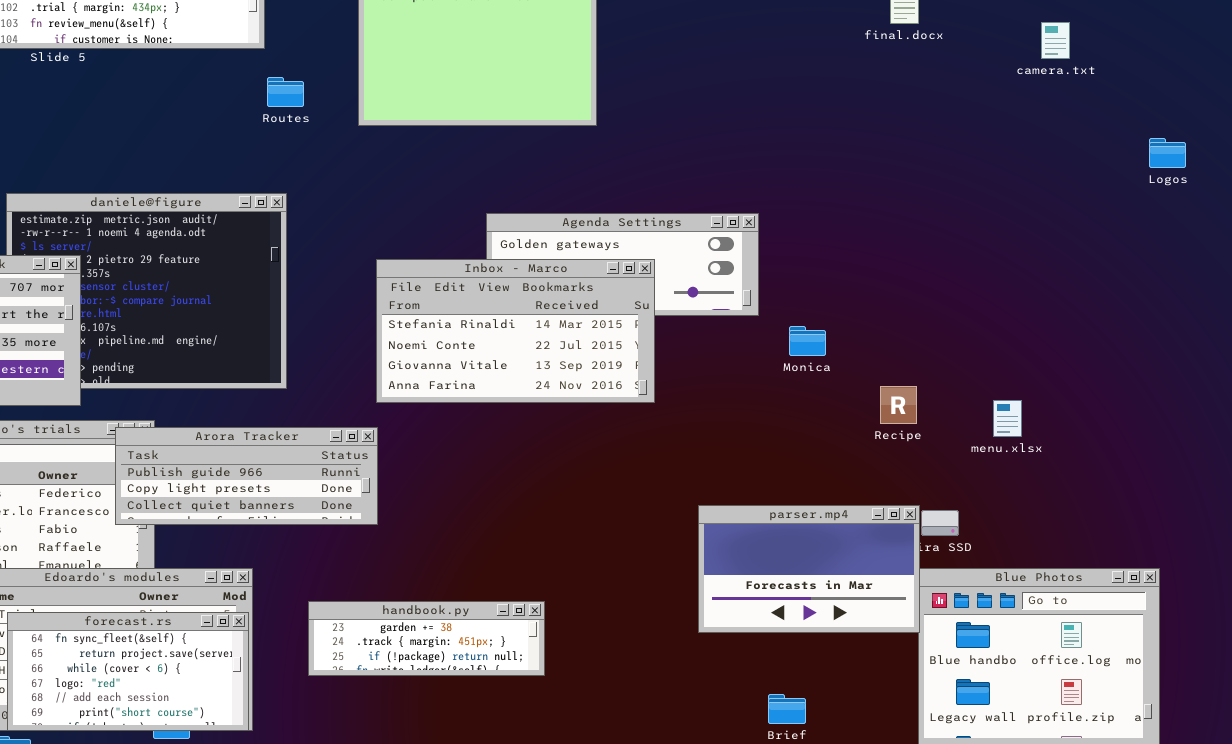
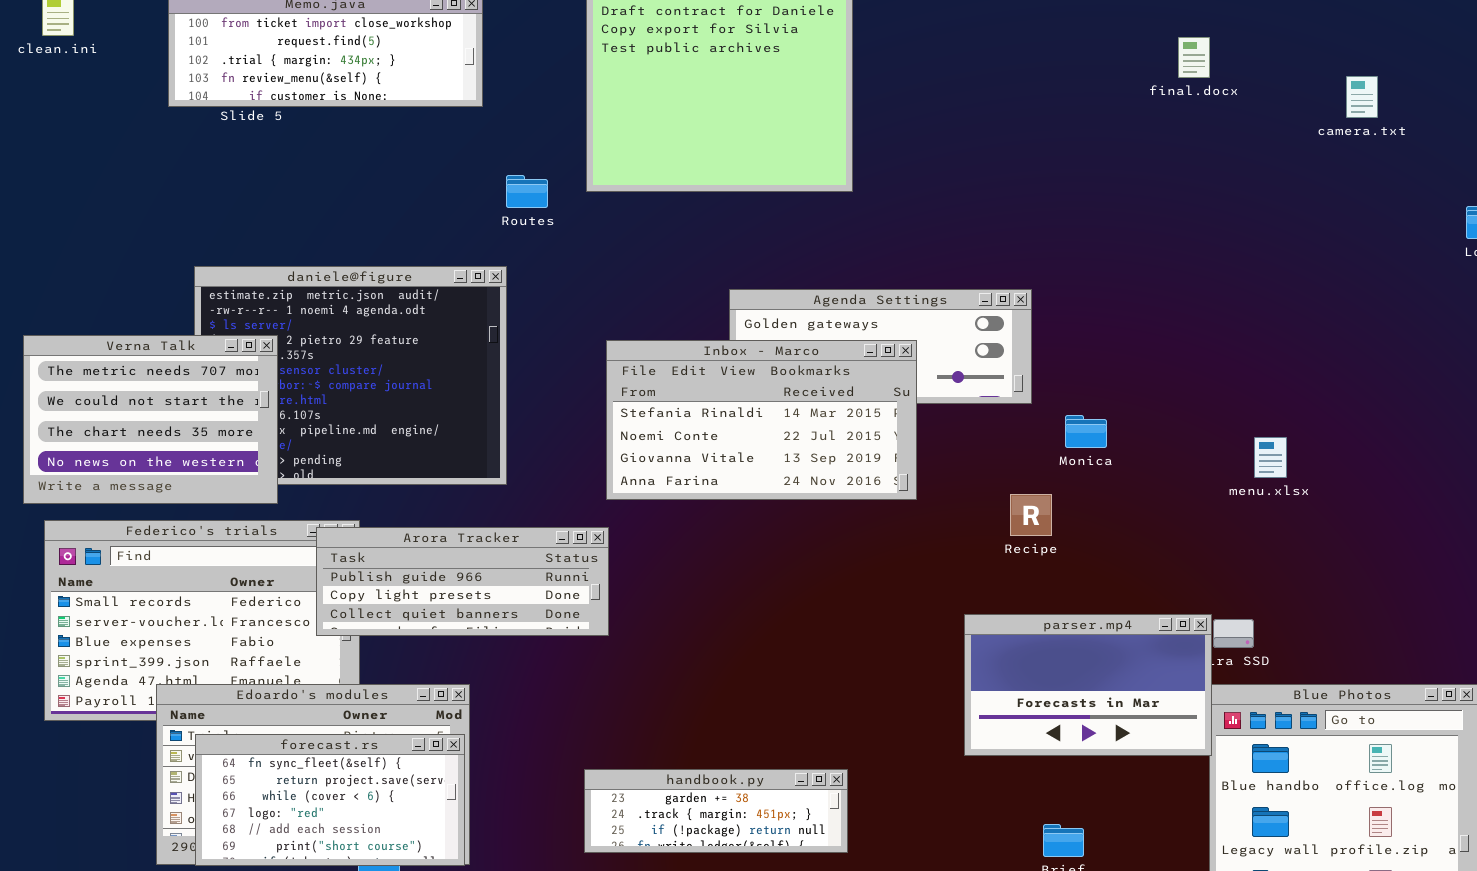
Routes: [267,77,304,107] -> [506,175,548,208], moved
Recipe: [880,386,917,424] -> [1010,494,1052,536], moved
menu.xlsx: [993,400,1022,437] -> [1254,437,1287,478], moved
handbook.py: [308,601,545,676] -> [584,769,848,853], moved

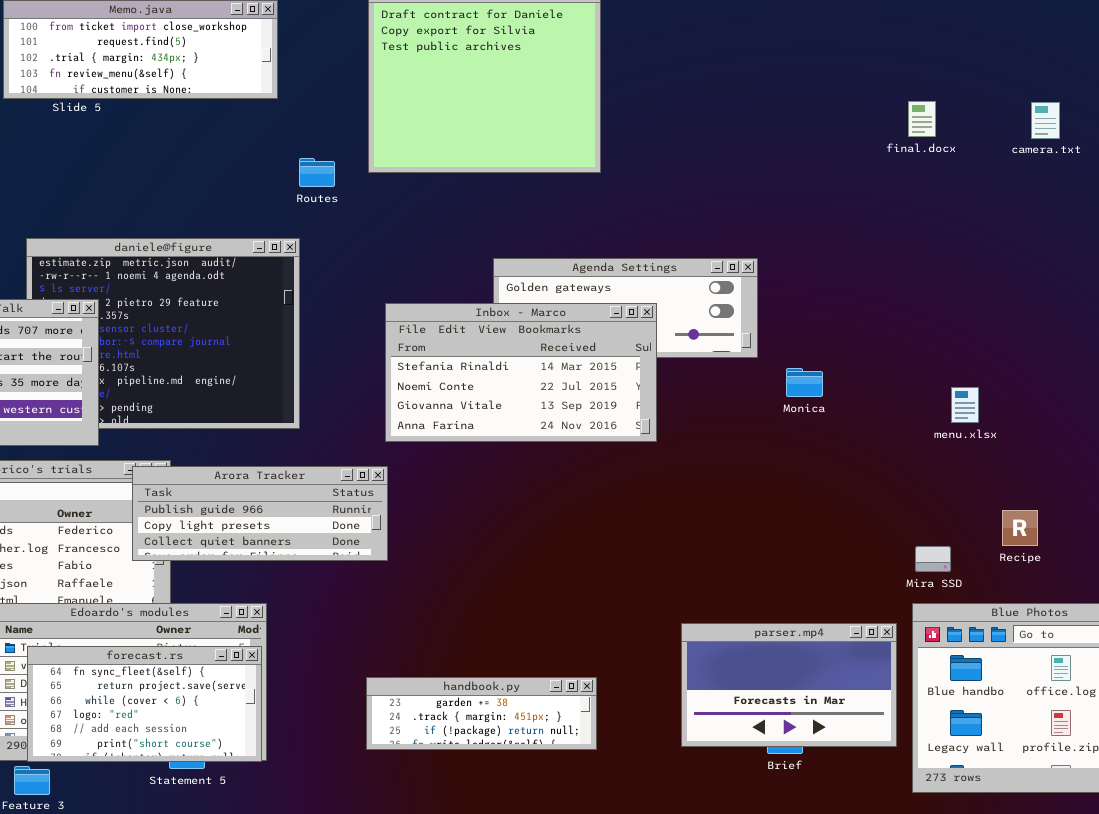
final.docx: [1178,37,1210,78] -> [908,101,936,137], moved
camera.txt: [1346,76,1378,118] -> [1031,102,1060,139], moved
Recipe: [1010,494,1052,536] -> [1002,510,1038,546], moved
parser.mp4: [964,614,1212,756] -> [681,623,897,747], moved

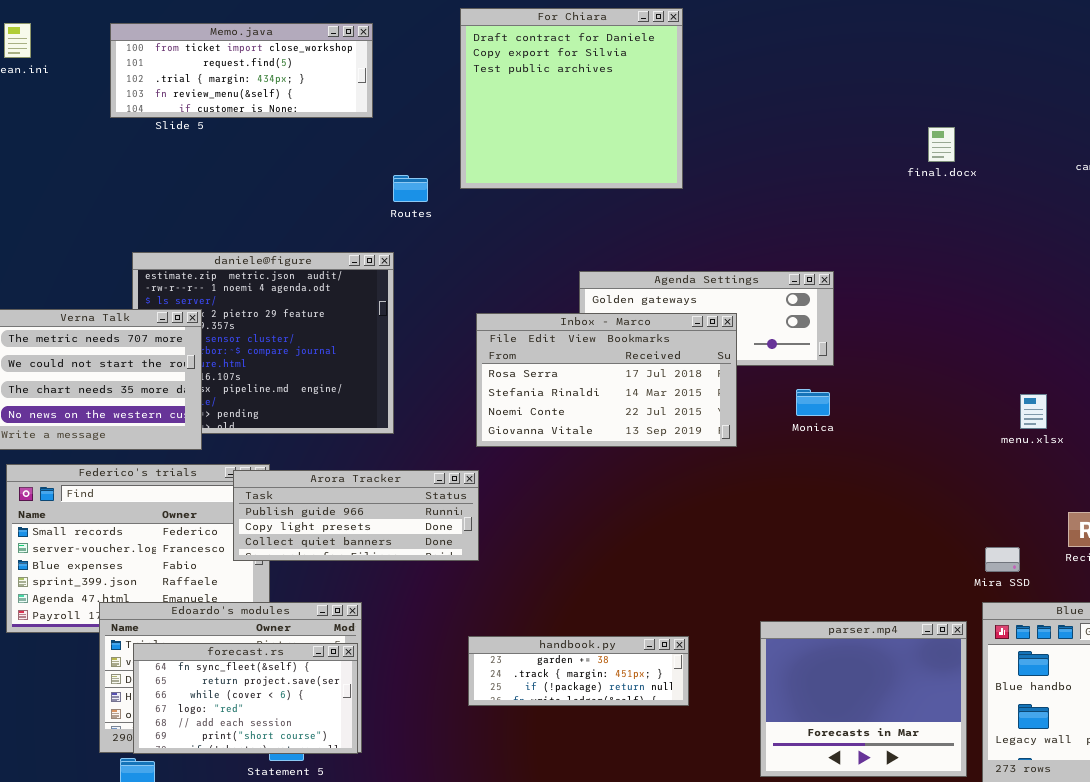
final.docx: [908,101,936,137] -> [928,127,955,162], moved
Inbox - Marco: [385,303,657,442] -> [476,313,737,447], scrolled up 1 row
Monica: [786,368,823,397] -> [796,389,830,416], moved
parser.mp4: [681,623,897,747] -> [760,621,967,777], resized
handbook.py: [366,677,597,750] -> [468,636,689,706], moved

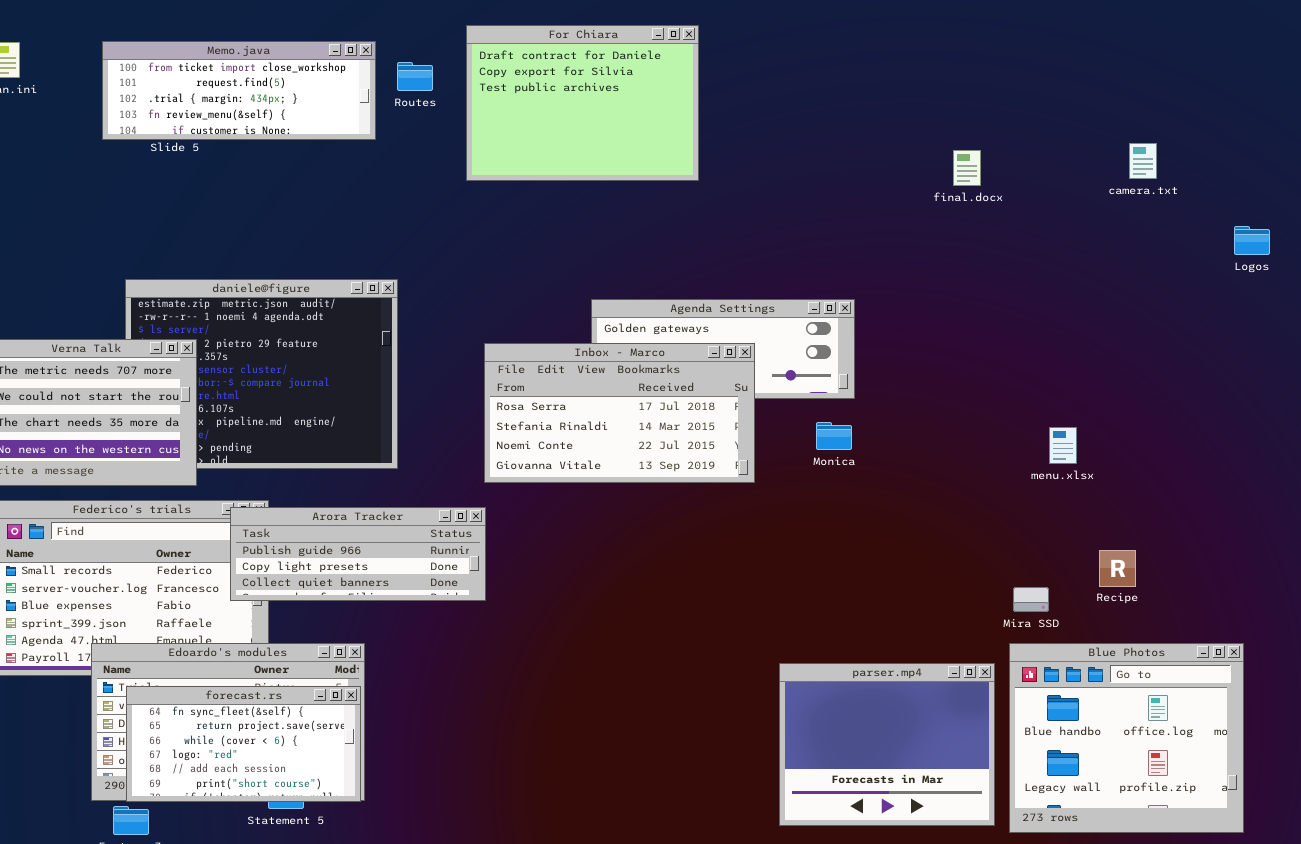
For Chiara: [460,8,683,189] -> [466,25,699,181], resized
Routes: [393,175,428,202] -> [397,62,433,91], moved
handbook.py: [468,636,689,706] -> none, closed

